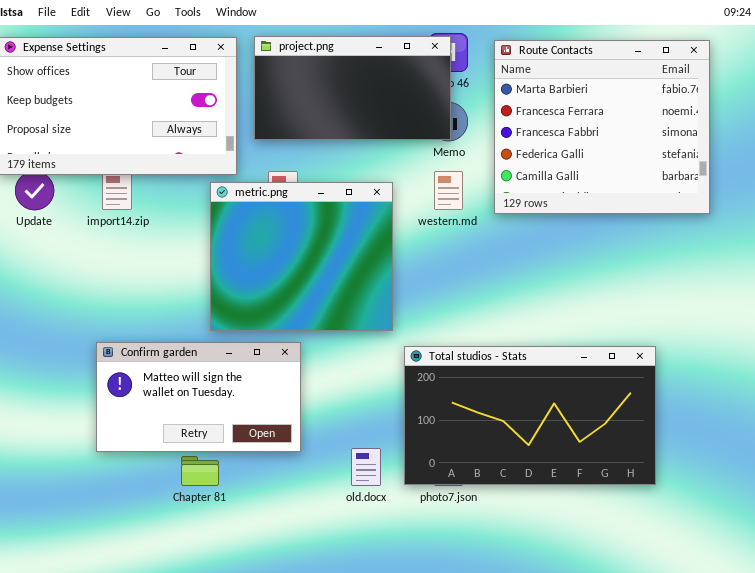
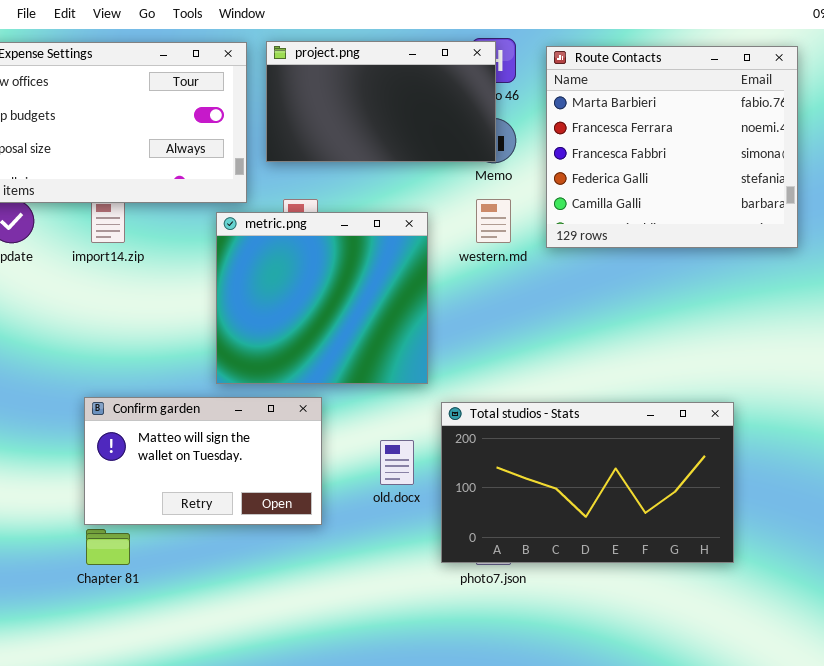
old.docx: [351,448,381,486] -> [380,440,414,485], moved
Chapter 81: [181,456,219,486] -> [86,529,130,565], moved

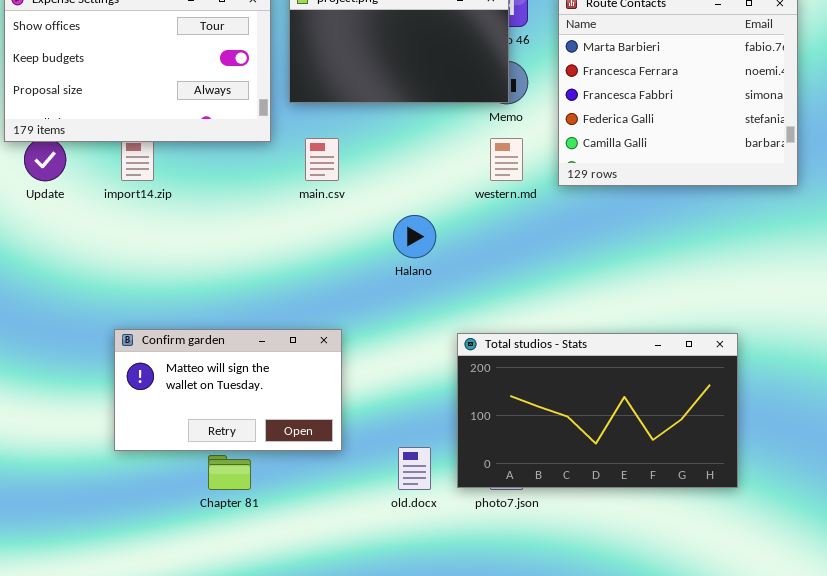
metric.png: [216,212,428,384] -> none, closed
old.docx: [380,440,414,485] -> [398,447,431,490], moved
Chapter 81: [86,529,130,565] -> [208,455,251,490], moved

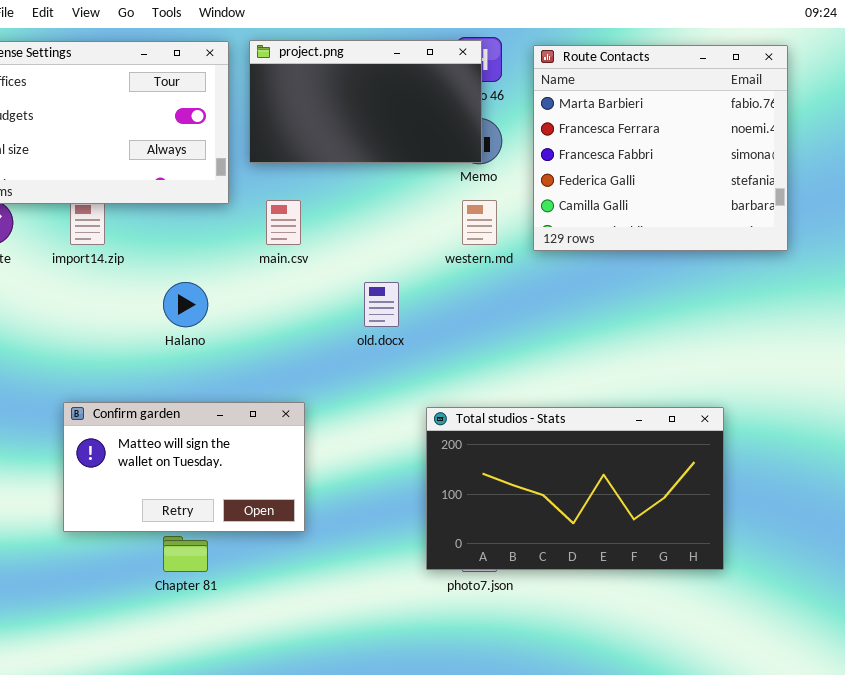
Halano: [393,215,436,258] -> [163,282,208,327], moved
old.docx: [398,447,431,490] -> [364,282,399,327], moved

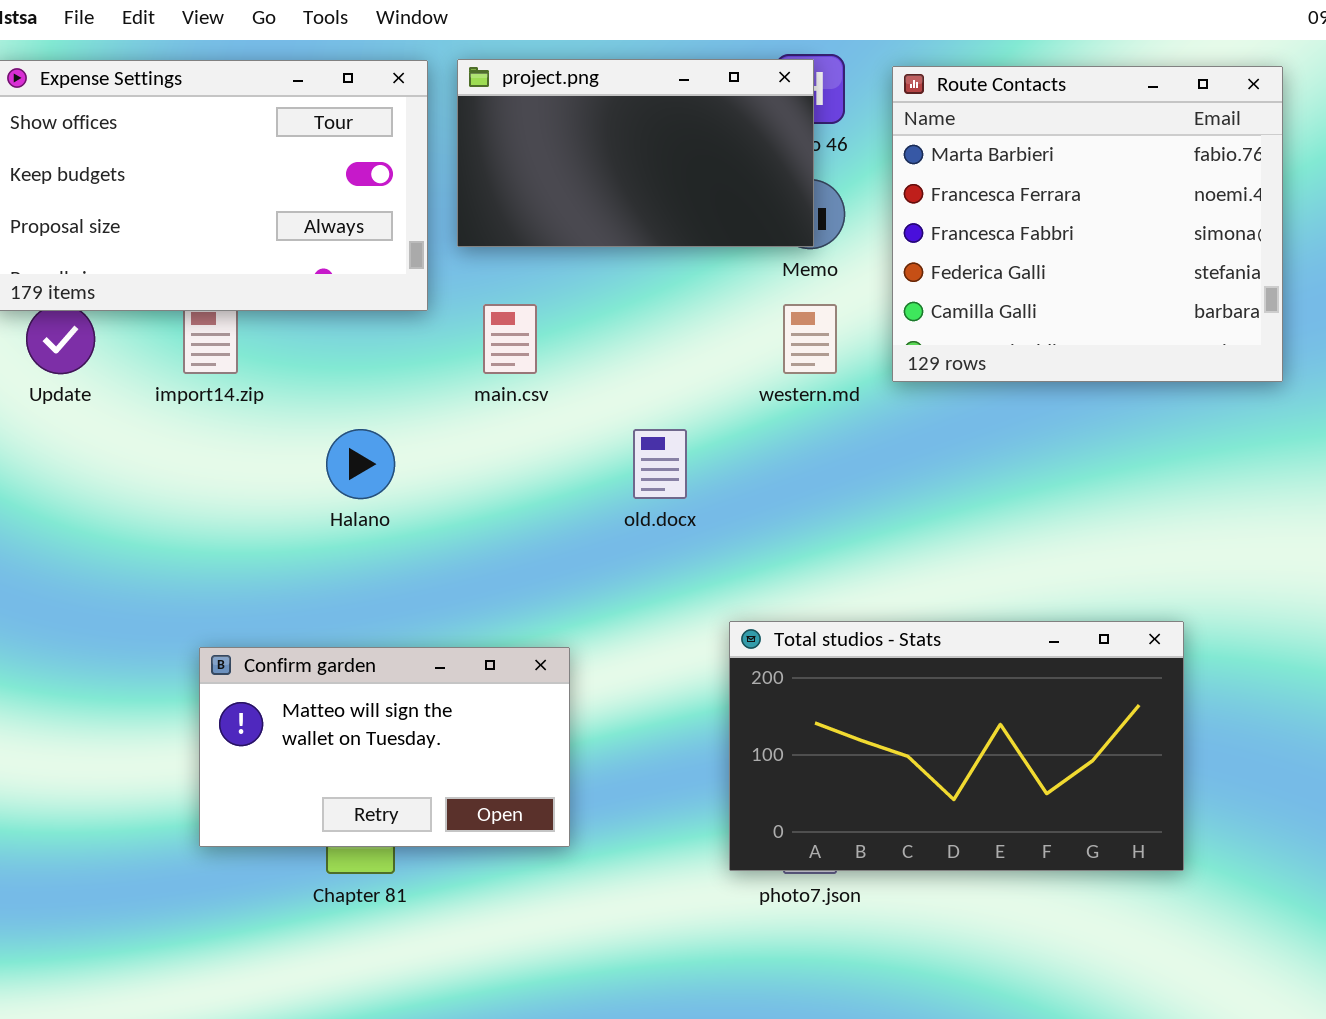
Confirm garden: [63,402,305,532] -> [199,647,570,847], moved

